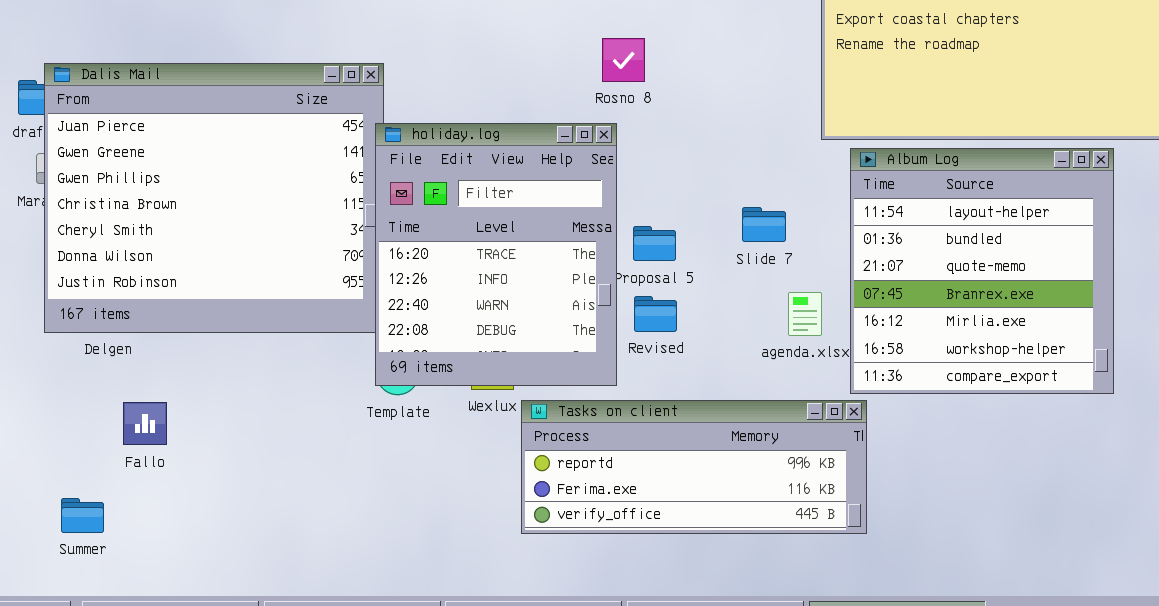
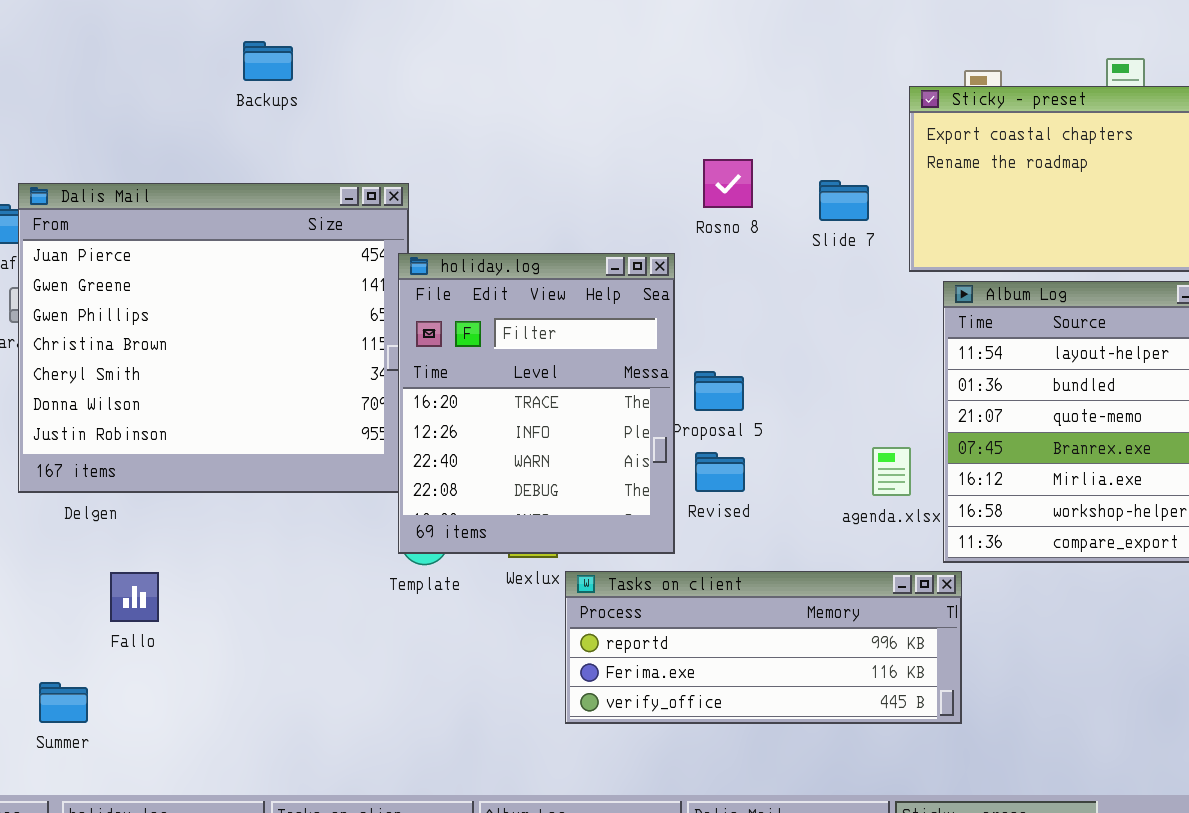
Rosno 8: [602,38,645,82] -> [703,159,753,208], moved
Slide 7: [742,207,786,242] -> [819,180,869,221], moved

